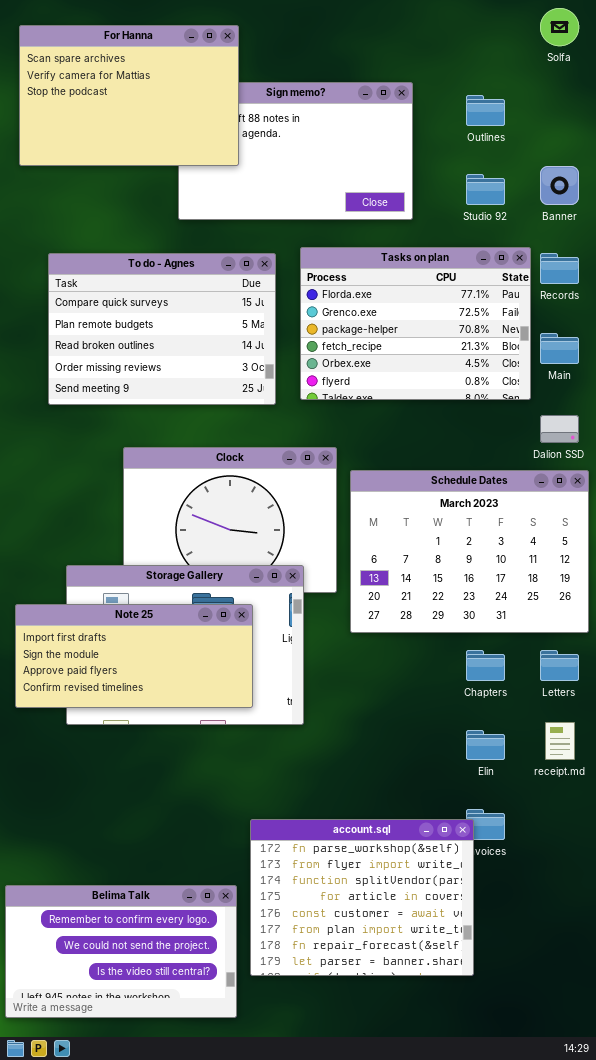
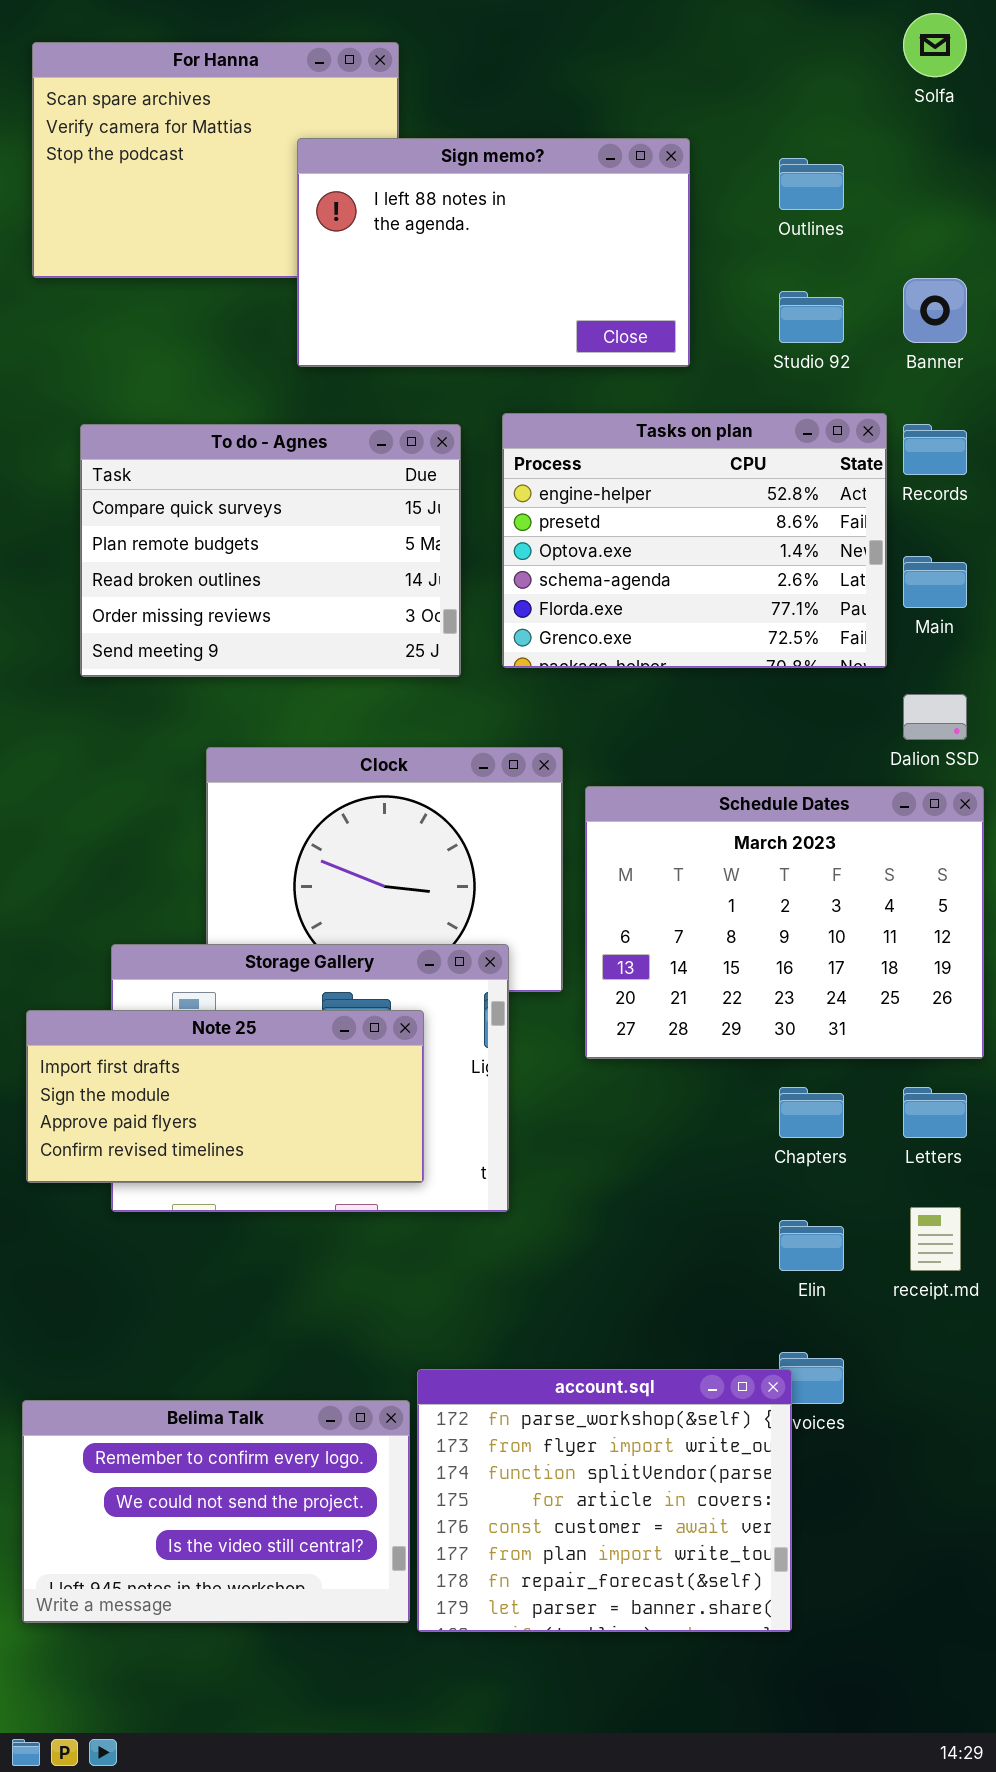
Sign memo?: [178,82,413,220] -> [297,138,690,367], raised
Tasks on plan: [300,247,531,400] -> [502,413,887,668], scrolled up 4 rows
Belima Talk: [5,885,237,1018] -> [22,1400,410,1623], moved

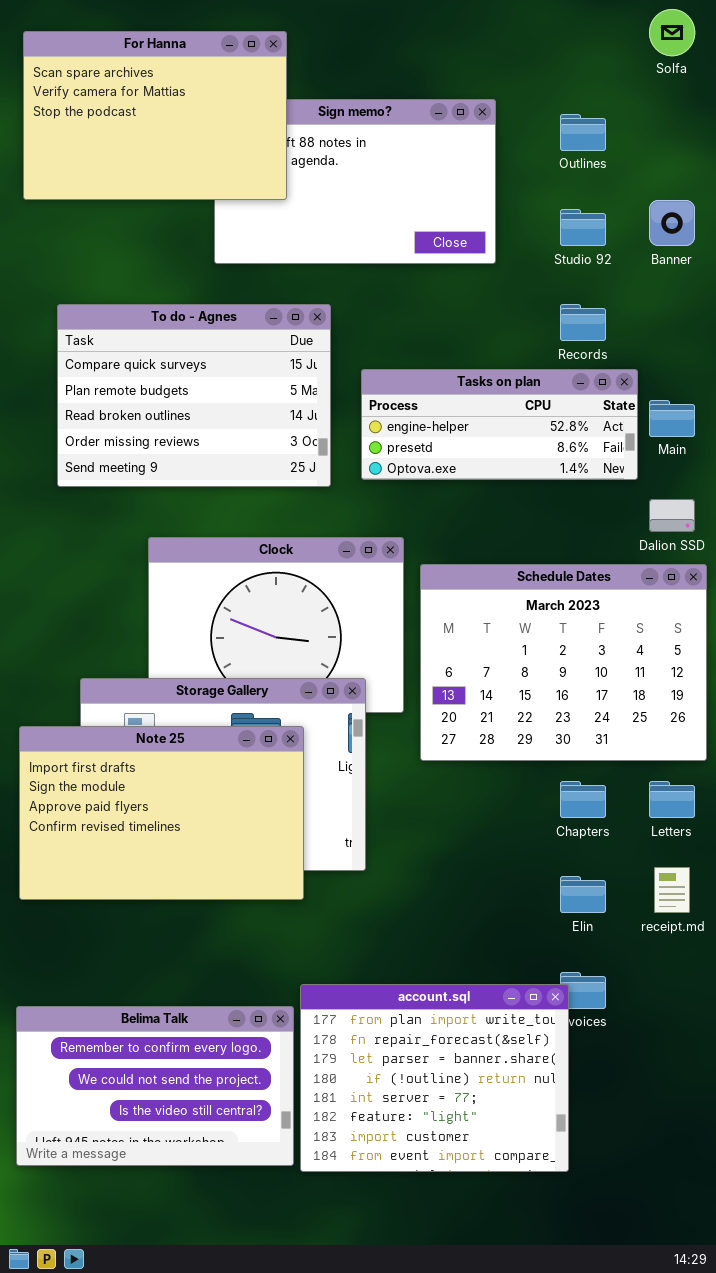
For Hanna: [32,42,399,278] -> [23,31,287,200], raised
Tasks on plan: [502,413,887,668] -> [361,369,638,480], resized
Records: [903,424,967,475] -> [560,304,606,341], moved
Note 25: [26,1010,424,1183] -> [19,726,304,900], resized
account.sql: [417,1369,792,1632] -> [300,984,569,1172], scrolled down 5 rows

